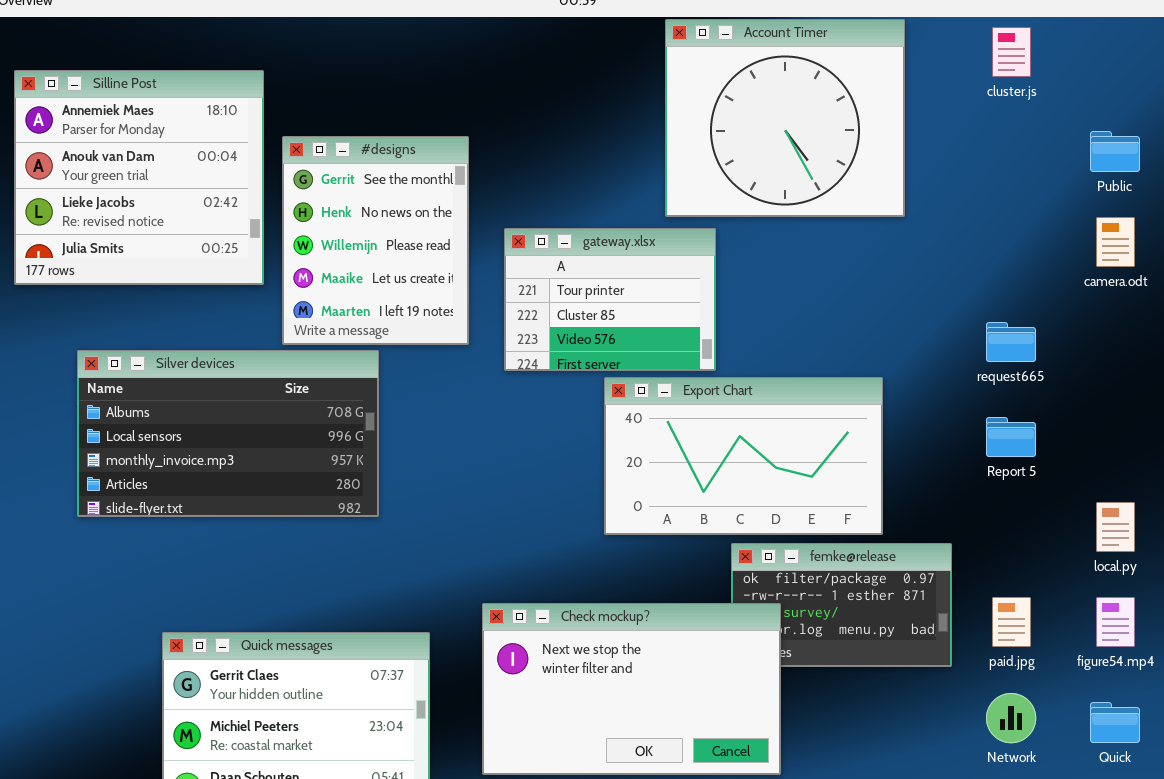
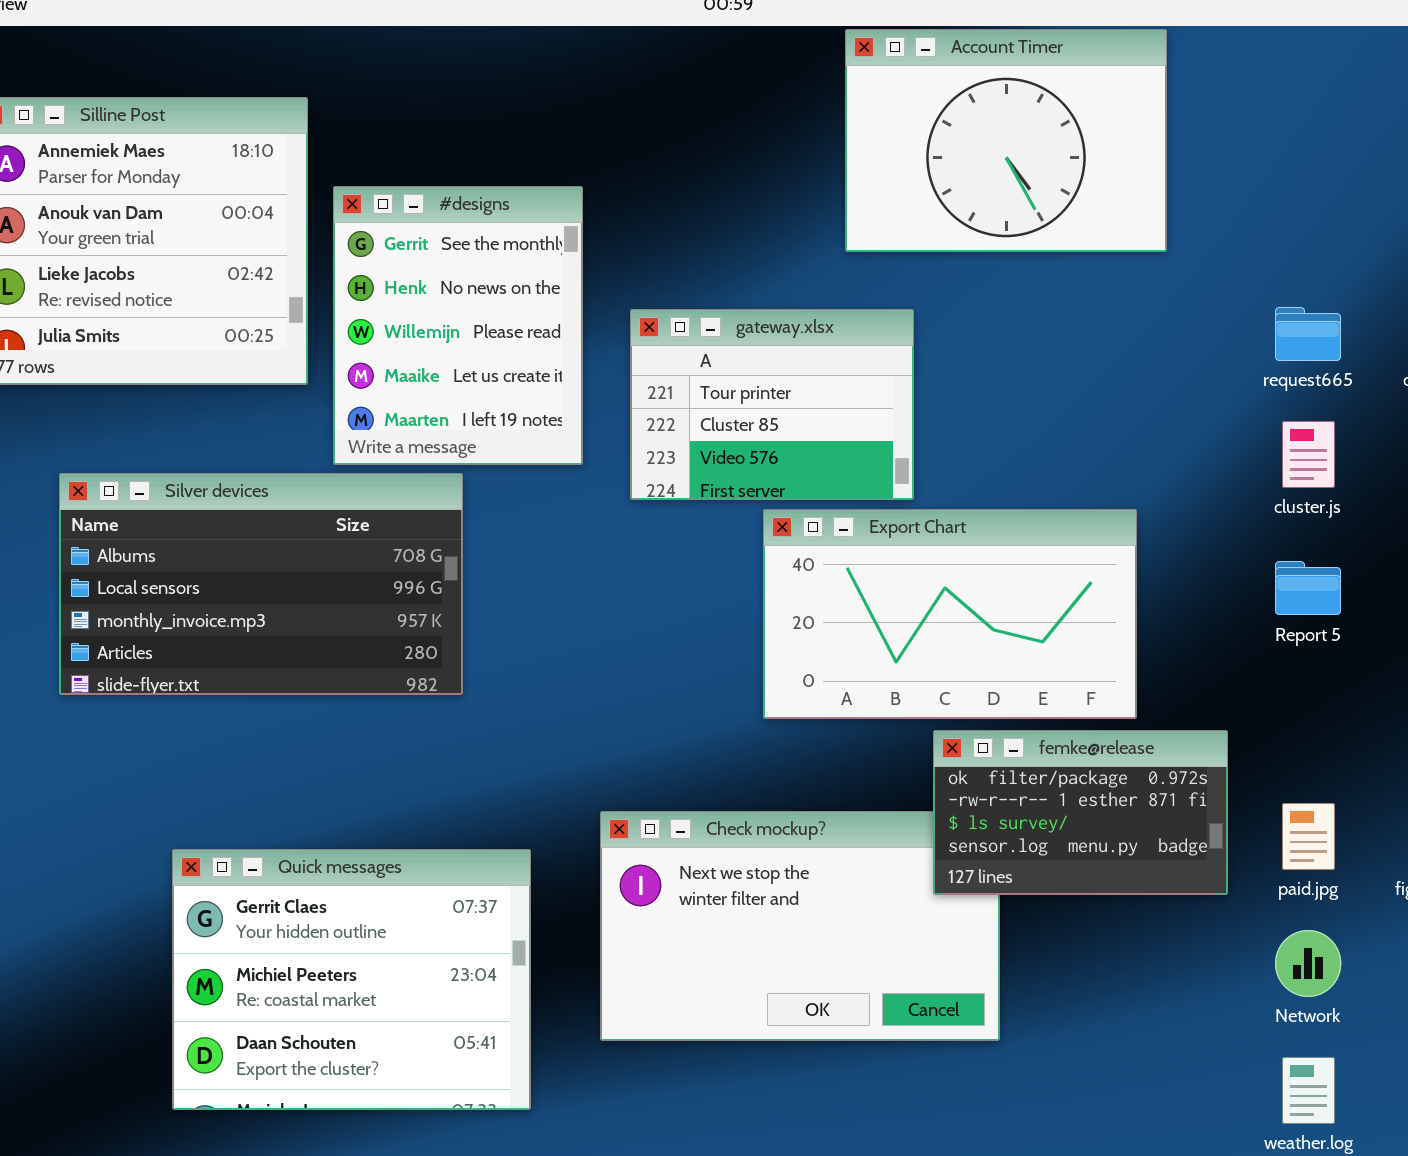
Account Timer: [665,19,905,217] -> [845,29,1167,252], resized
cluster.js: [992,27,1031,77] -> [1282,421,1335,488], moved
request665: [986,322,1036,362] -> [1275,307,1341,361], moved
femke@release: [731,543,952,667] -> [933,730,1228,895], raised

